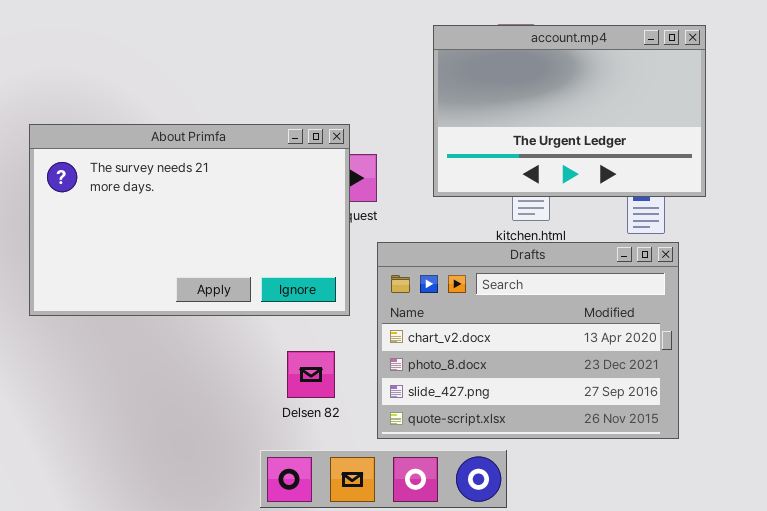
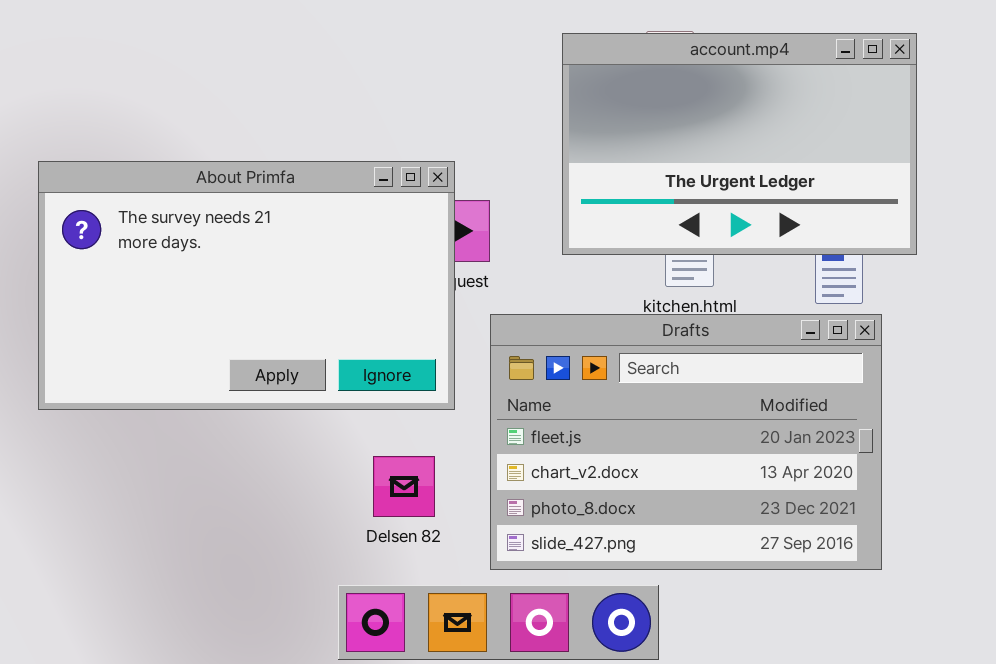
Drafts: [377,242,679,439] -> [490,314,882,570], scrolled up 1 row

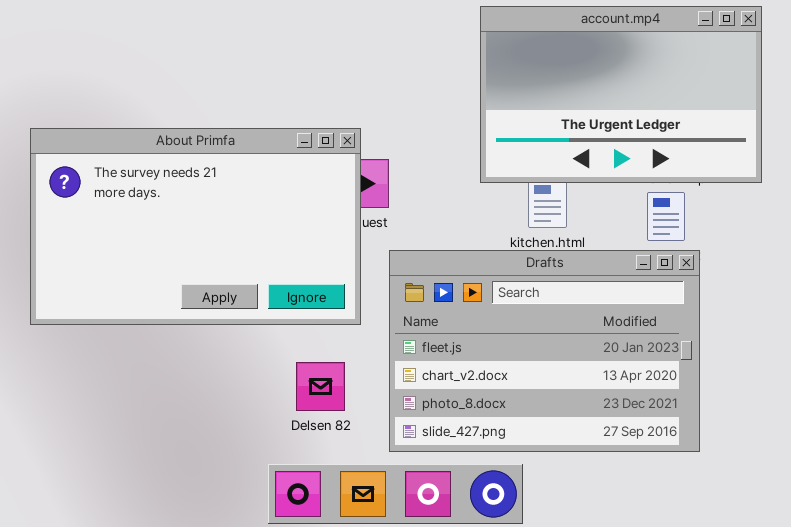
account.mp4: [562,33,917,255] -> [480,6,762,183], moved

